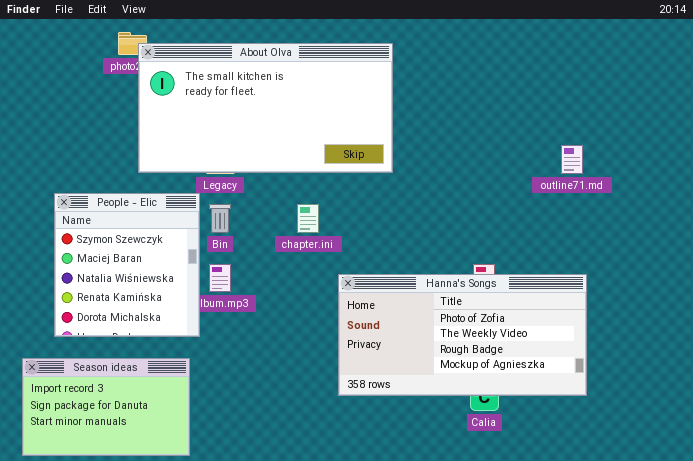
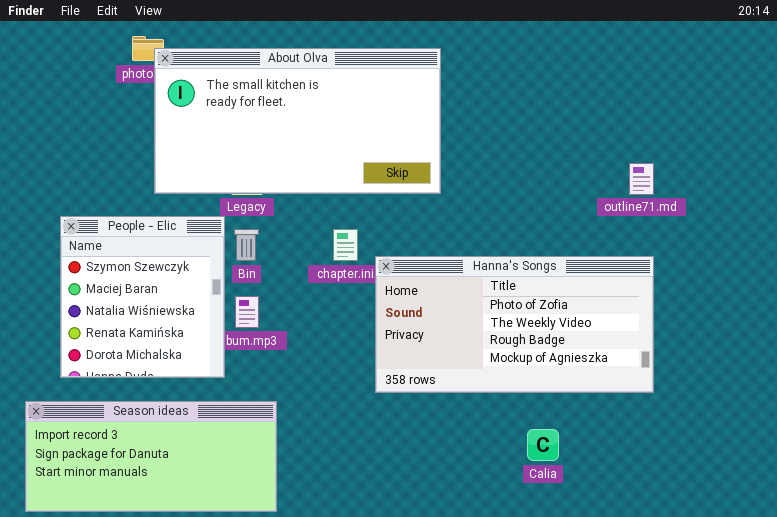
Hanna's Songs: [338,274,587,396] -> [375,256,654,393], moved
Season ideas: [22,358,190,456] -> [25,401,277,512], resized

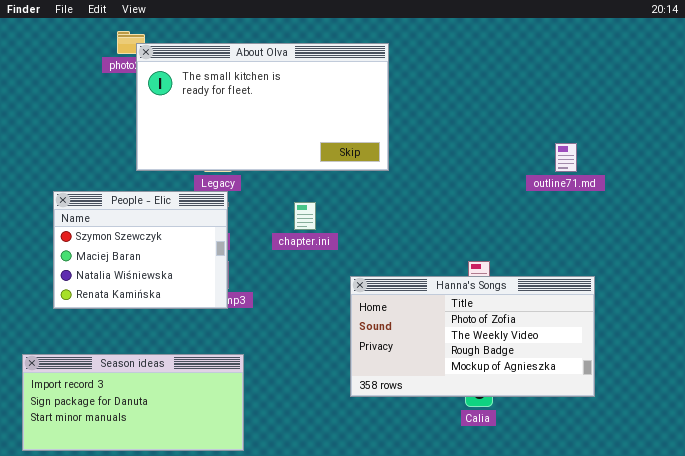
People - Elic: [60,216,225,378] -> [53,191,228,309], resized
Hanna's Songs: [375,256,654,393] -> [350,276,595,397], moved

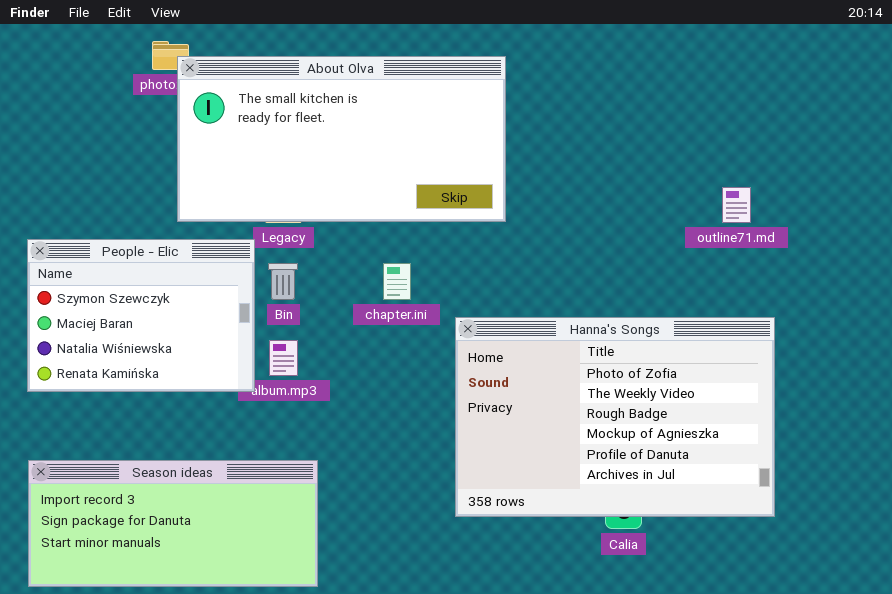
People - Elic: [53,191,228,309] -> [27,239,255,392], moved
Hanna's Songs: [350,276,595,397] -> [455,317,775,517], resized

